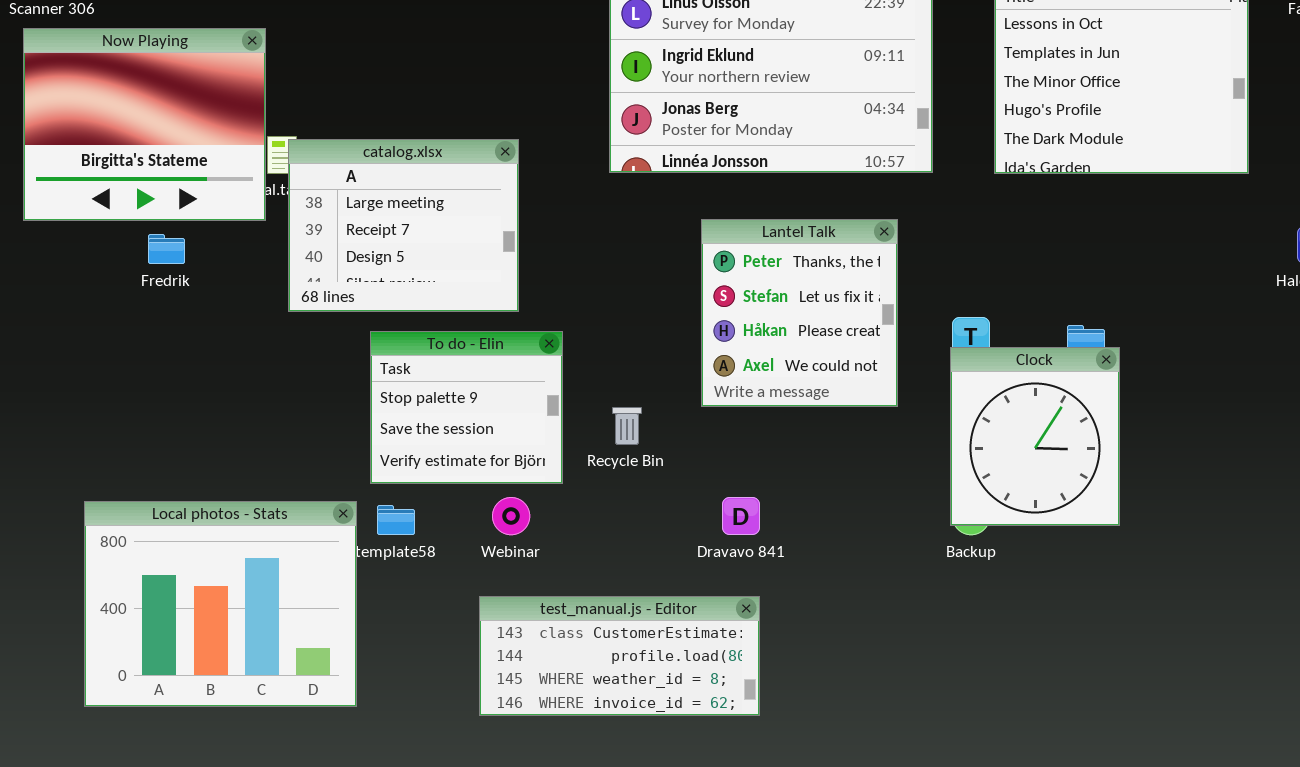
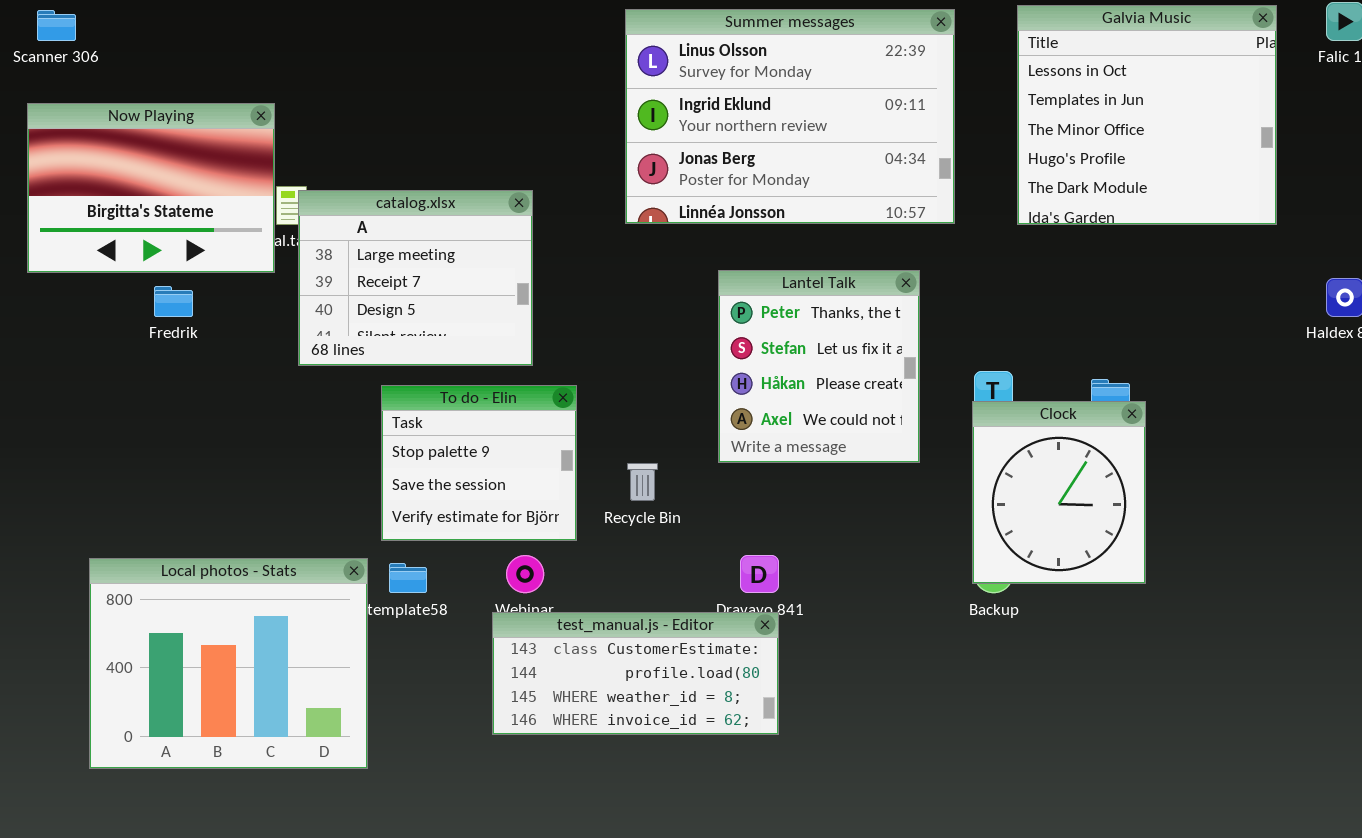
Now Playing: [23,28,266,221] -> [27,103,275,273], resized
test_manual.js - Editor: [479,596,760,716] -> [492,612,779,735], moved

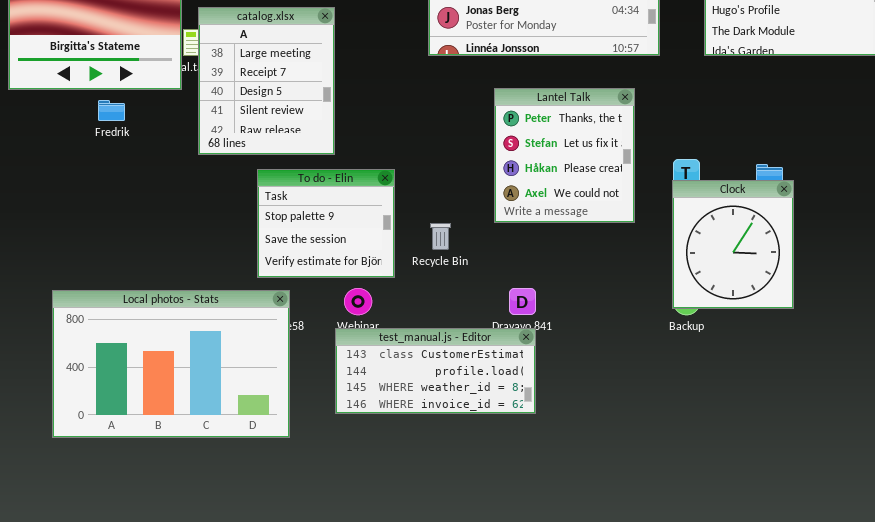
catalog.xlsx: [298,190,533,366] -> [198,7,335,155], resized
Local photos - Stats: [89,558,368,769] -> [52,290,290,438], resized

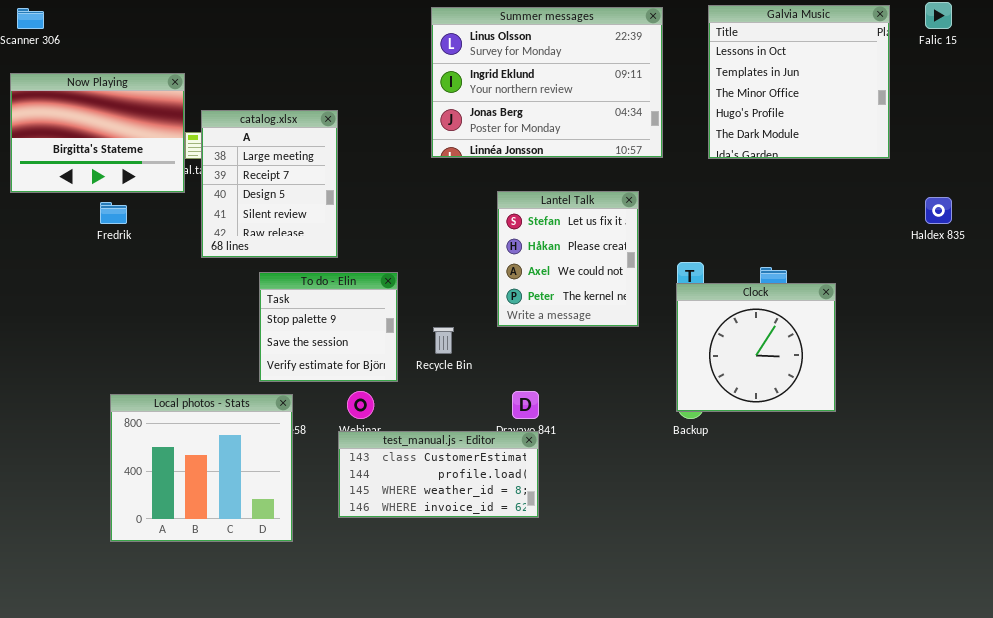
Lantel Talk: [494,88,635,223] -> [497,191,639,327], scrolled down 1 row
Clock: [672,180,794,309] -> [676,283,836,412], resized
Local photos - Stats: [52,290,290,438] -> [110,394,293,542], resized

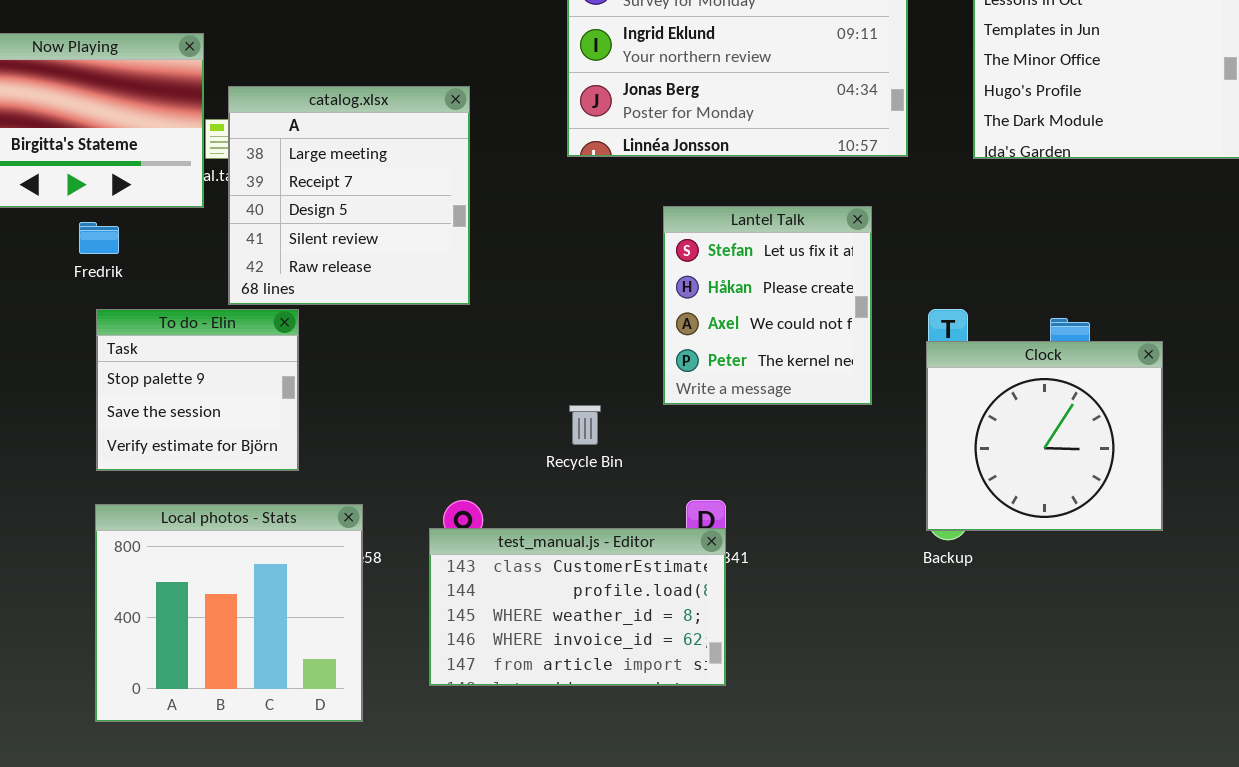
catalog.xlsx: [201,110,338,258] -> [228,86,470,305], resized
To do - Elin: [259,272,398,382] -> [96,309,299,471], moved
test_manual.js - Editor: [338,431,539,518] -> [429,528,726,686], resized

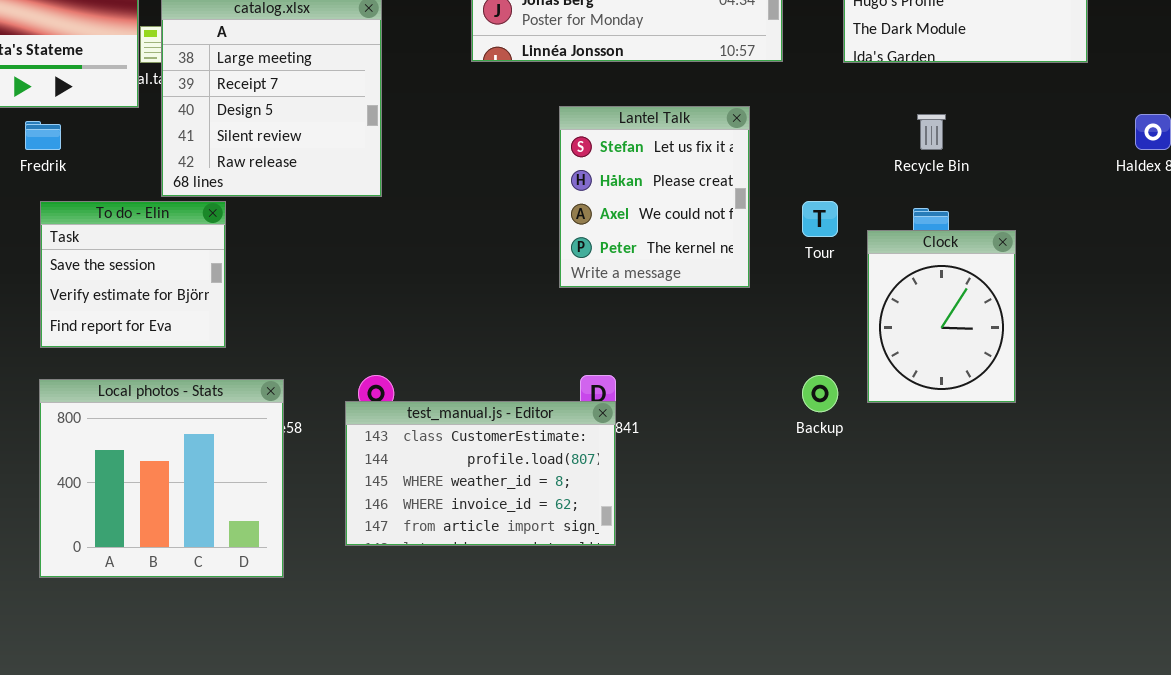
To do - Elin: [96,309,299,471] -> [40,201,226,348], scrolled down 1 row
Clock: [926,341,1163,531] -> [867,230,1016,403], resized
Recycle Bin: [569,405,601,445] -> [917,114,946,150], moved

